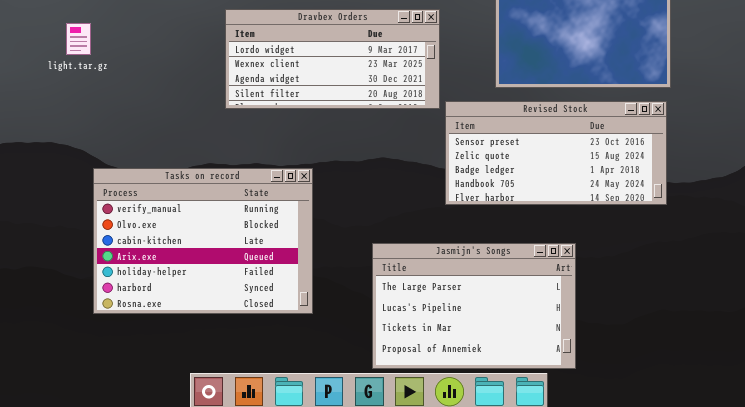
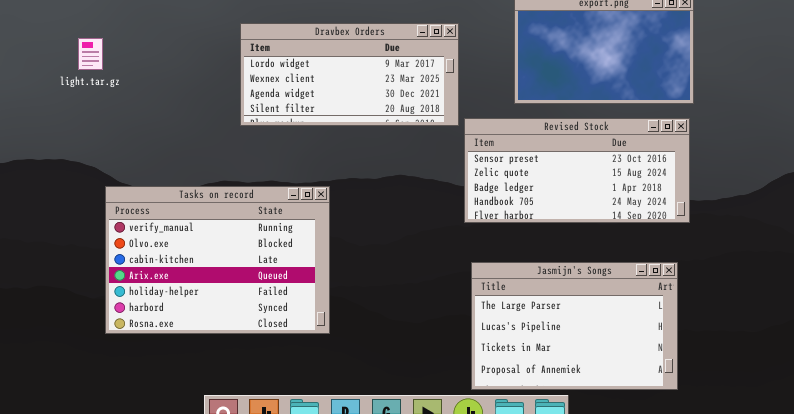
Jasmijn's Songs: [372,243,576,369] -> [471,262,678,390], moved

